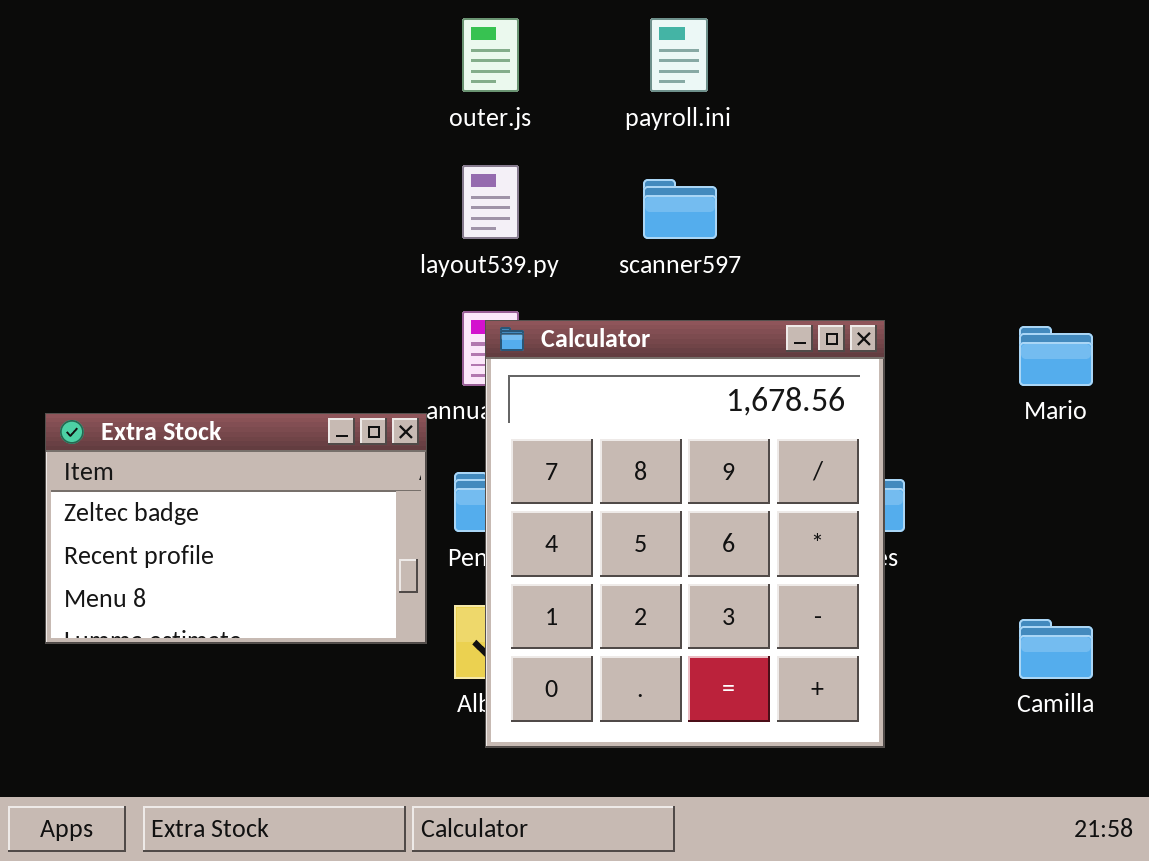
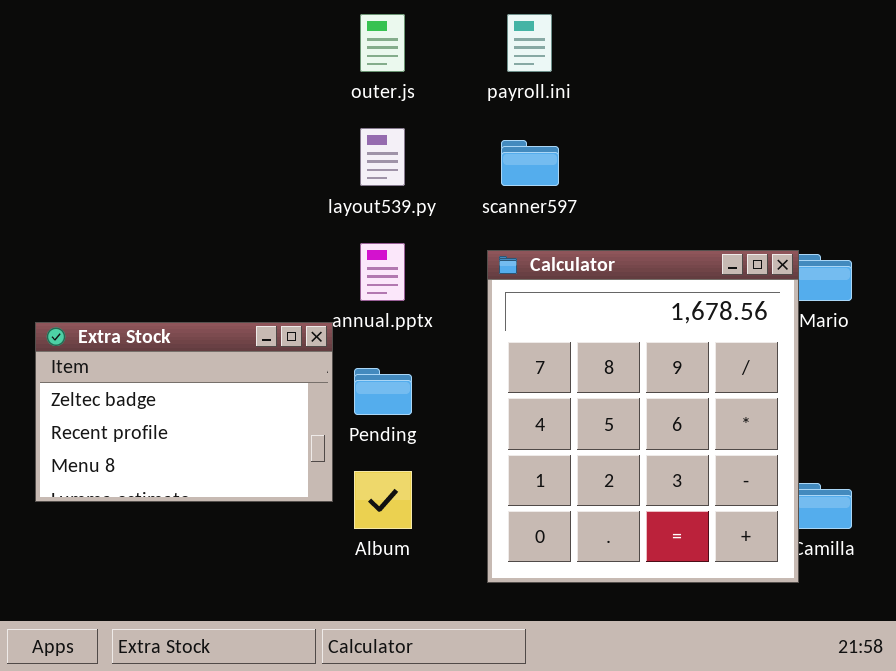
Calculator: [485,320,885,748] -> [487,250,799,583], moved

